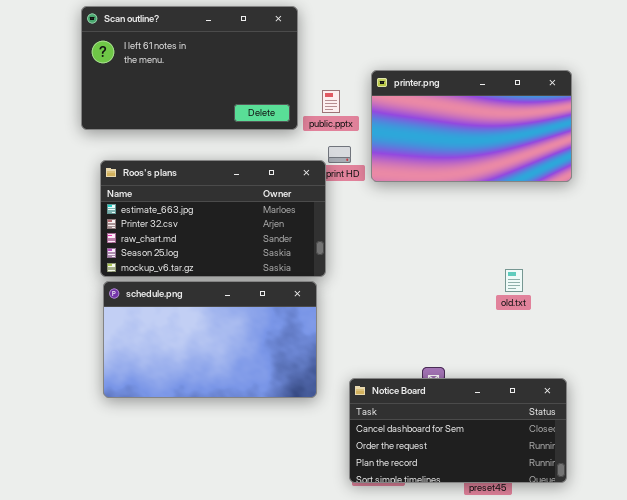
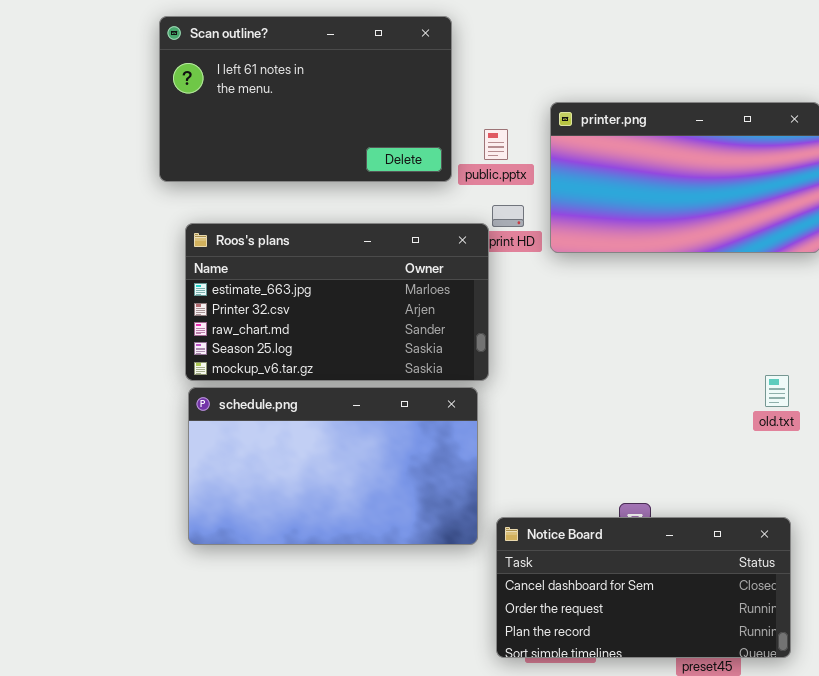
old.txt: [505,269,523,292] -> [765,375,789,407], moved
Notice Board: [349,378,567,483] -> [496,517,791,658], moved

